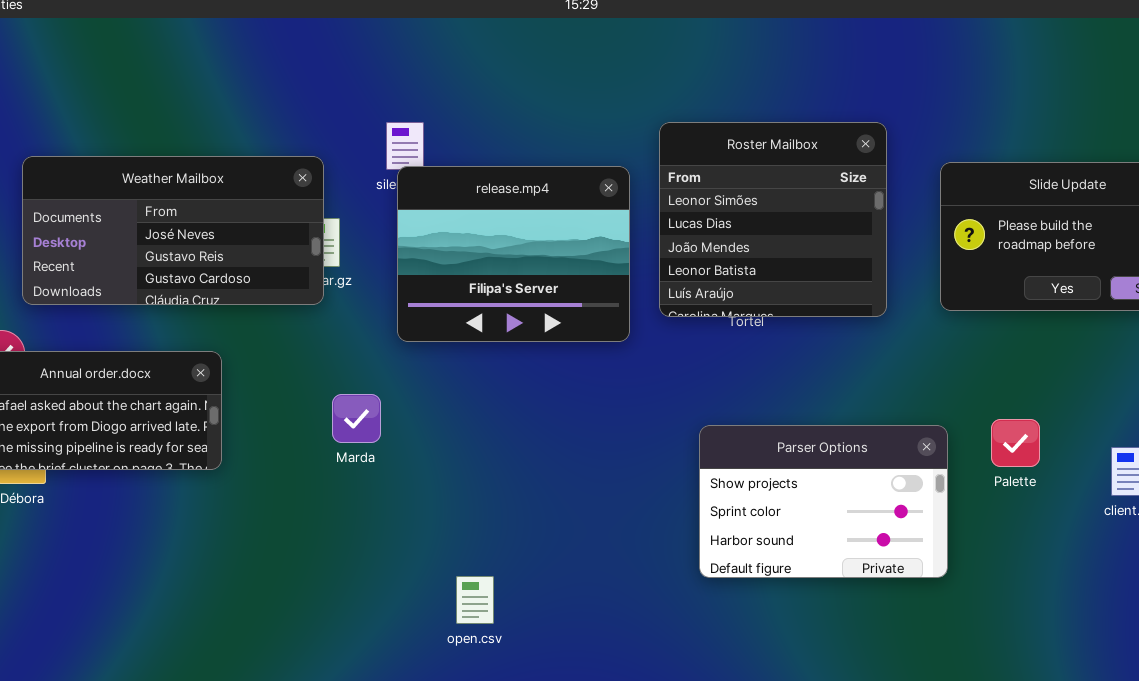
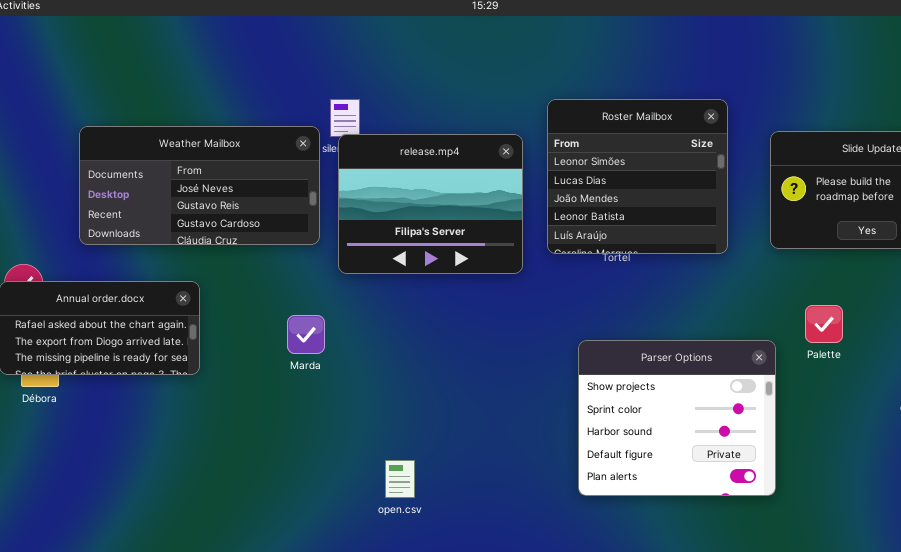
Weather Mailbox: [22,156,324,305] -> [79,126,320,245], moved
Palette: [991,419,1040,467] -> [805,305,843,343], moved
Parser Options: [699,425,948,578] -> [578,340,776,496], resized

